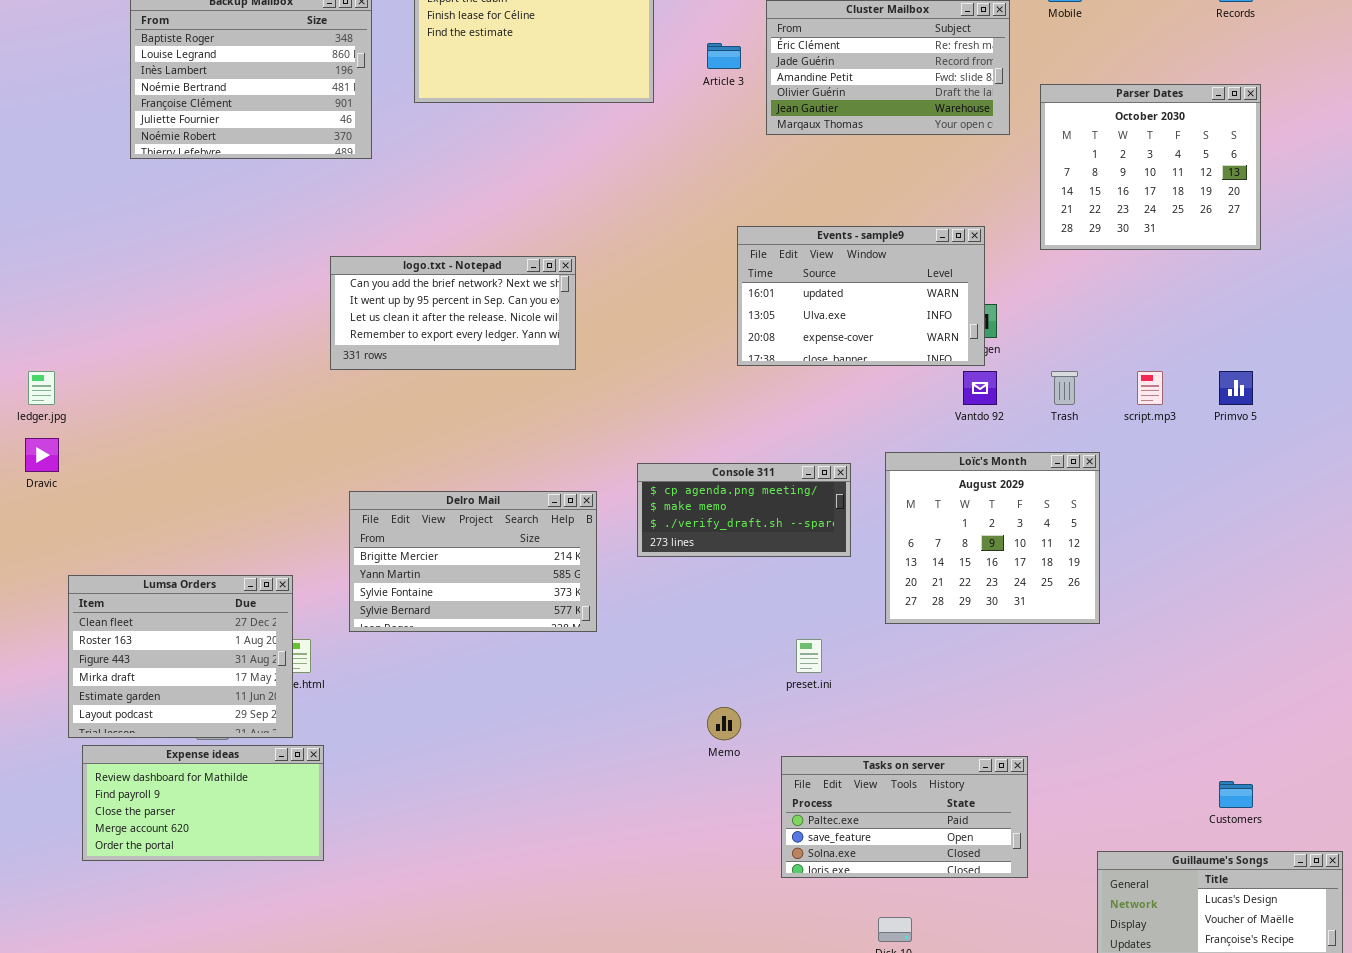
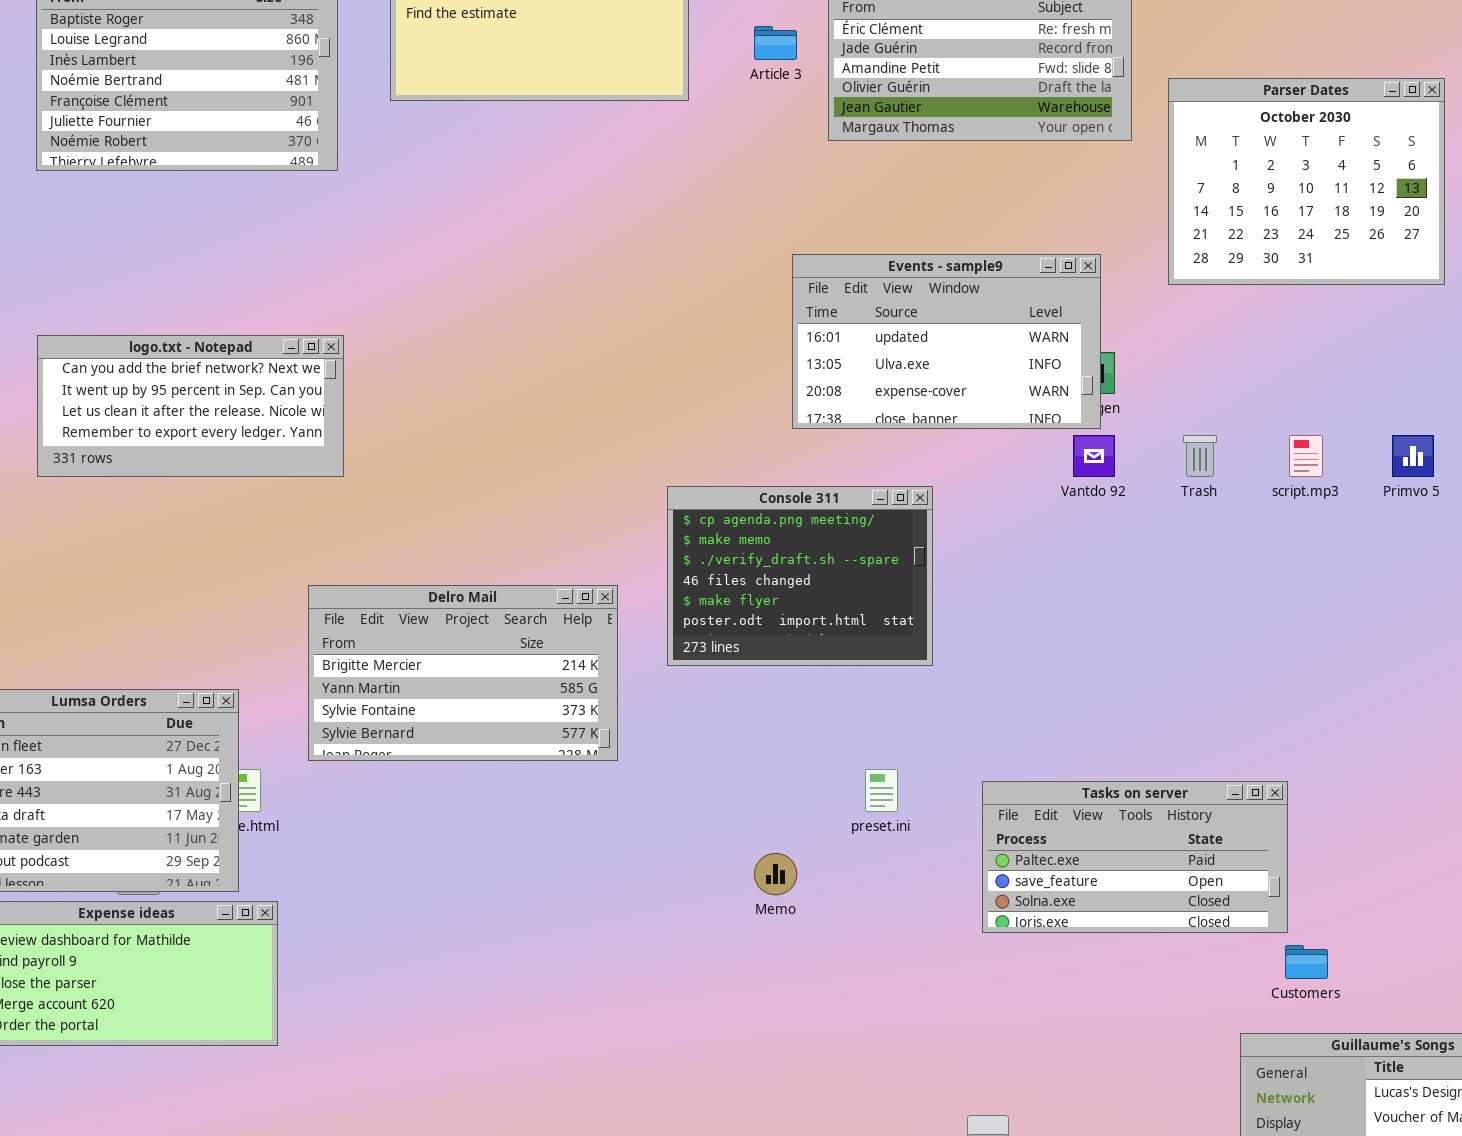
logo.txt - Notepad: [330,256,576,370] -> [37,335,344,477], moved
Loïc's Month: [885,452,1100,624] -> none, closed
Console 311: [637,463,851,557] -> [667,486,933,666], resized
Tasks on server: [781,756,1028,878] -> [982,781,1288,933], moved
Customers: [1219,781,1253,808] -> [1285,945,1328,979], moved

